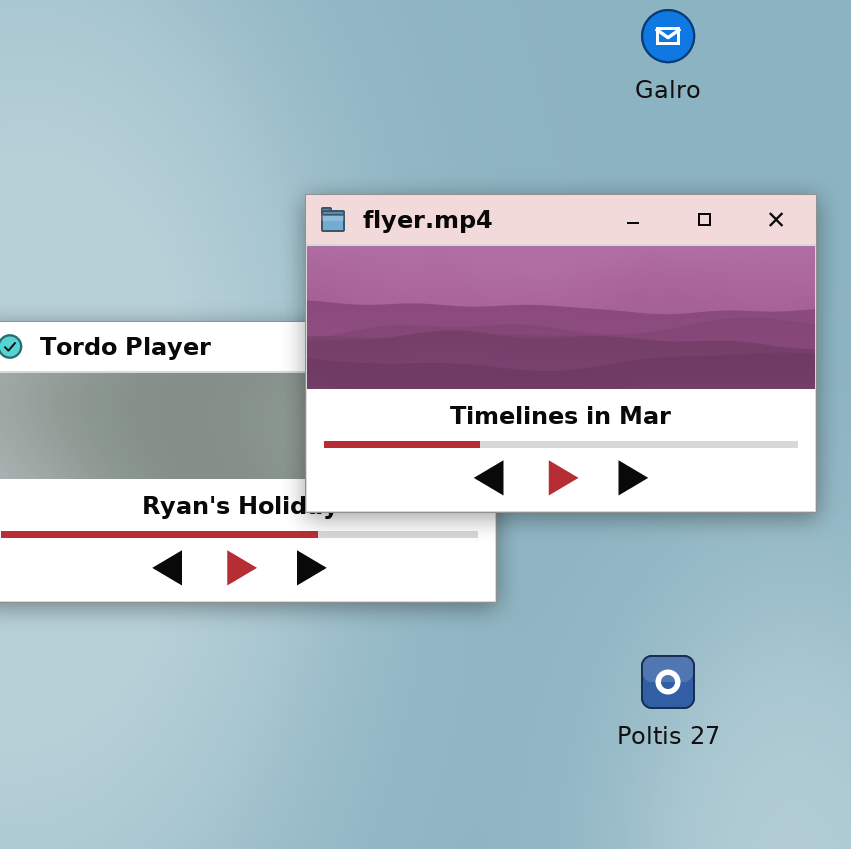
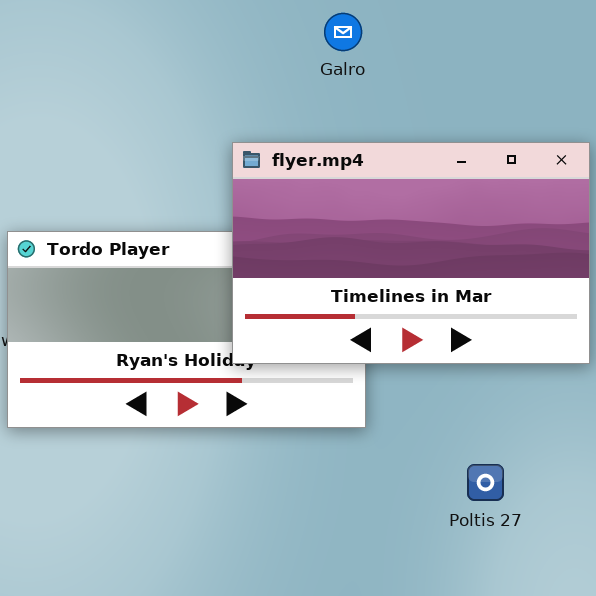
Galro: [641,9,695,63] -> [324,13,362,51], moved

